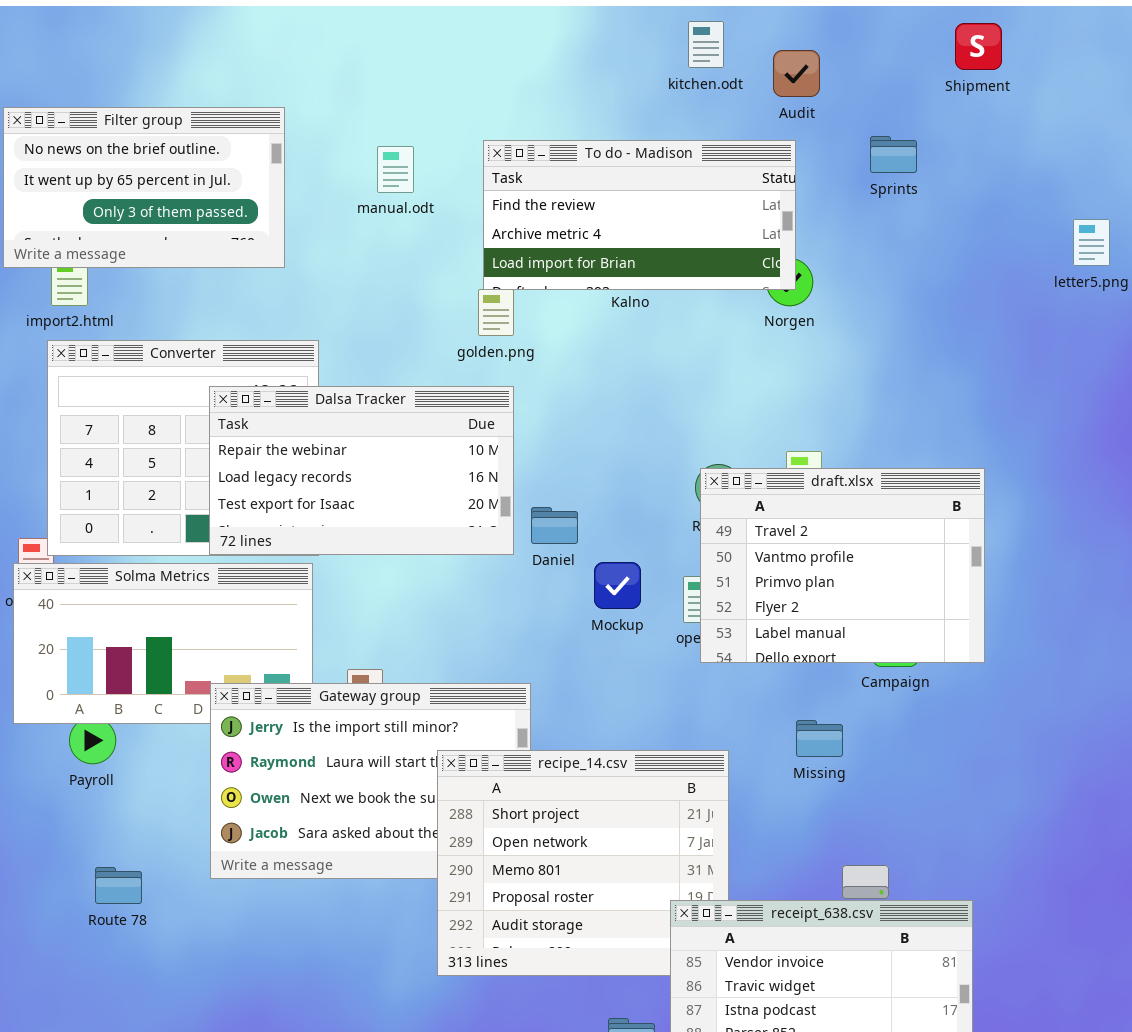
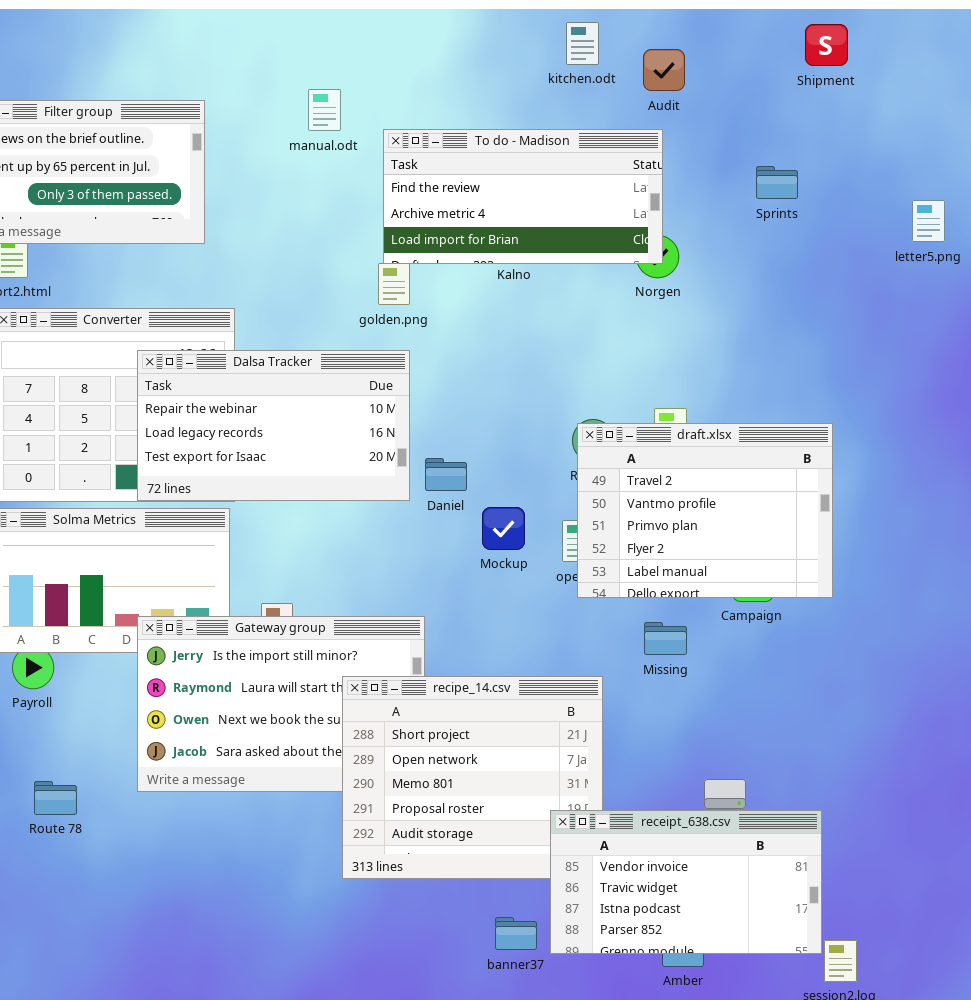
Sprints: [870,136,917,173] -> [756,166,798,199], moved
manual.odt: [377,146,414,193] -> [308,89,341,131], moved
Missing: [796,720,843,757] -> [644,622,687,655], moved

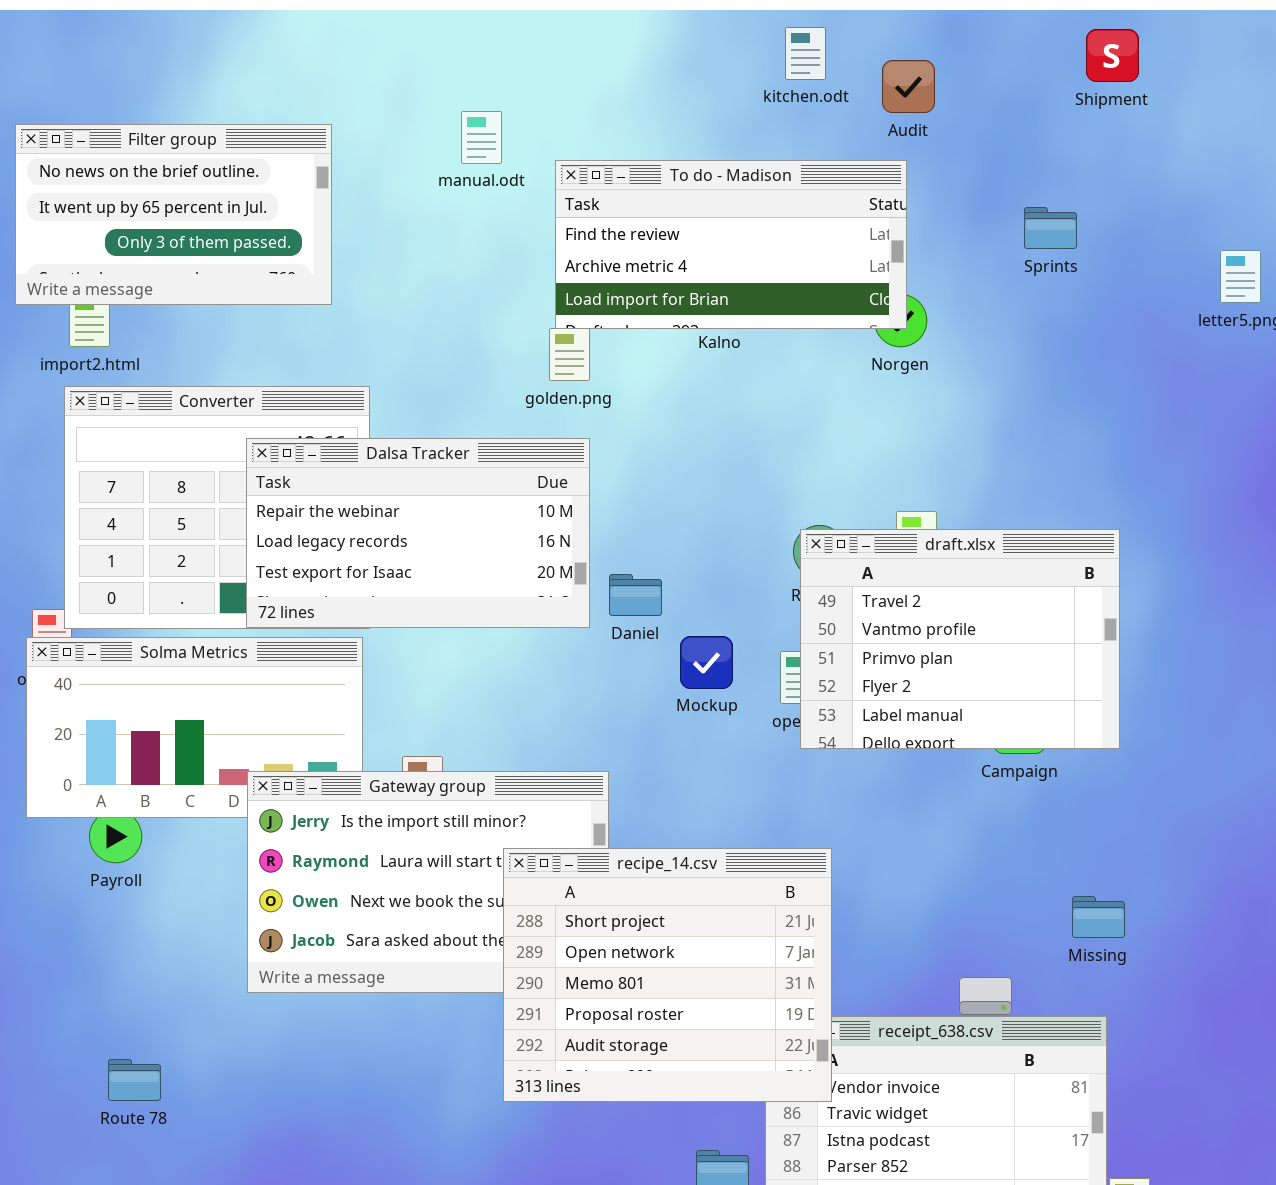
Missing: [644,622,687,655] -> [1072,896,1125,938], moved
recipe_14.csv: [342,676,603,879] -> [503,848,832,1102], raised
Route 78: [34,781,77,815] -> [108,1059,161,1101], moved

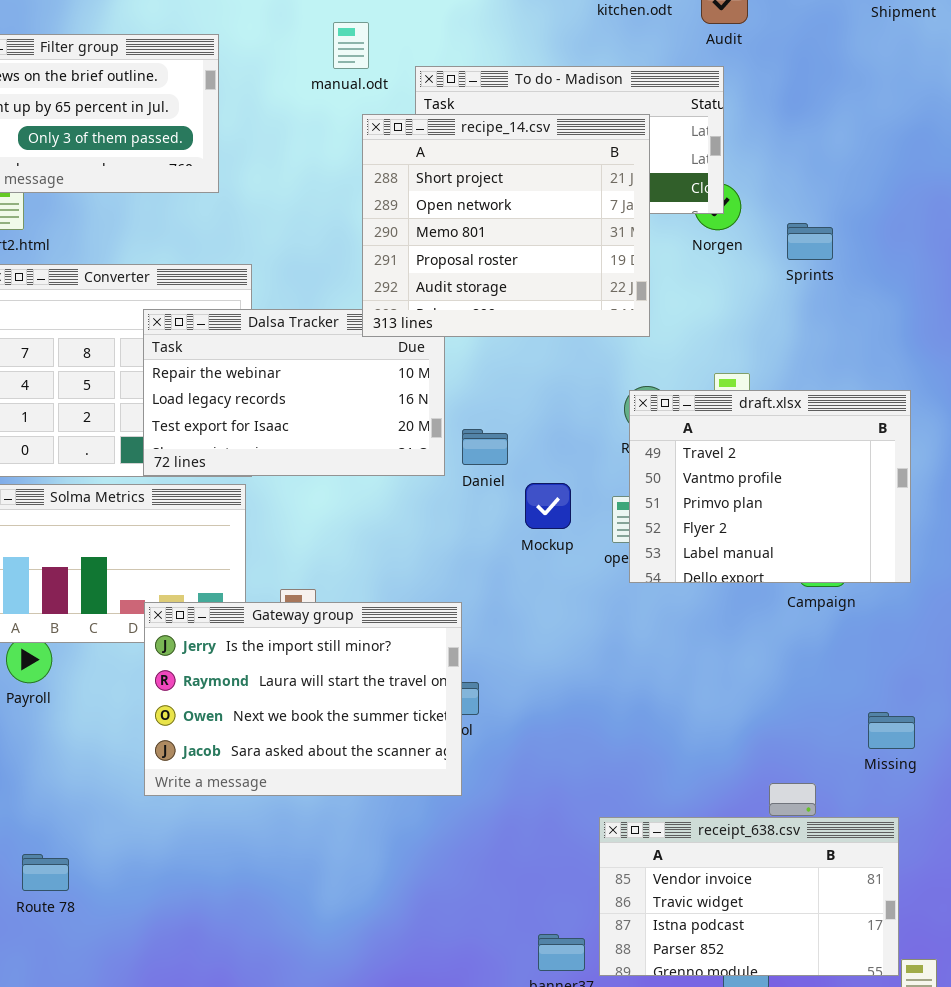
Sprints: [1024,207,1077,249] -> [787,223,833,260], moved
recipe_14.csv: [503,848,832,1102] -> [362,114,650,337], moved

